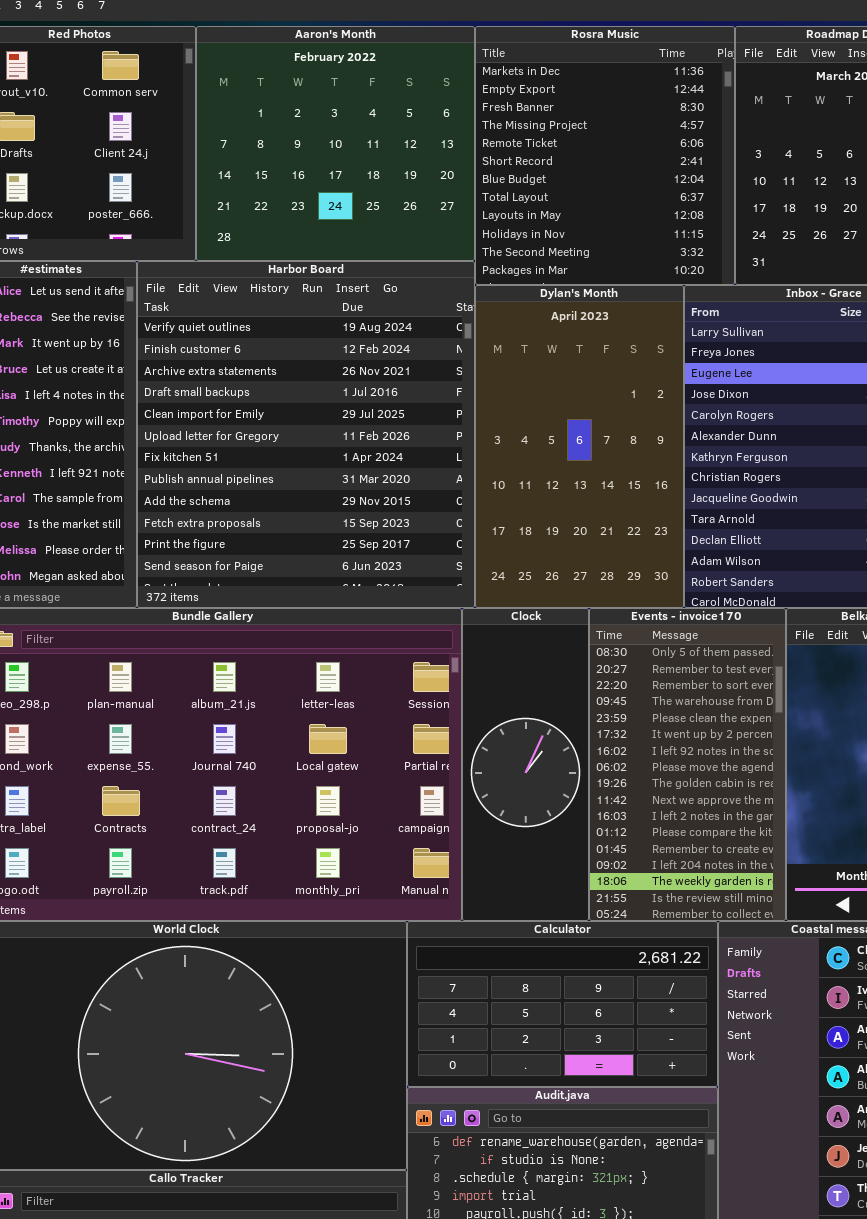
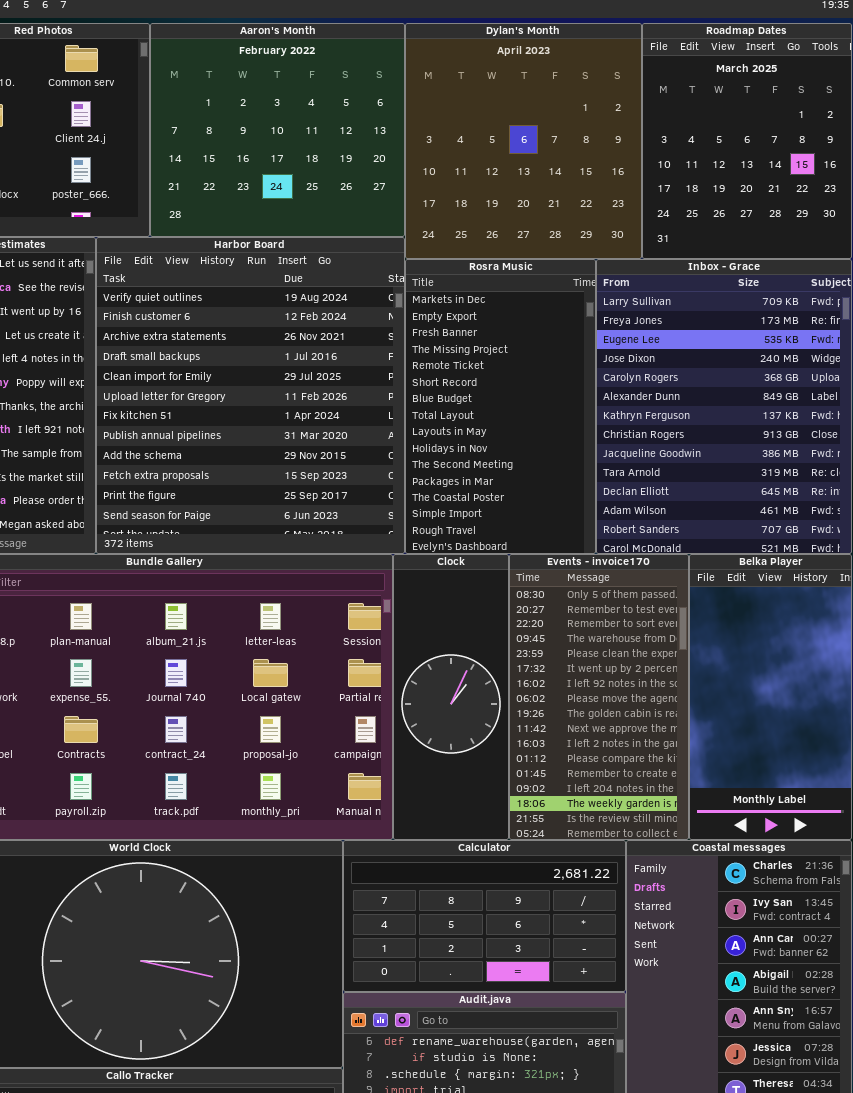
Rosra Music: [475,26,735,285] -> [405,259,596,554], moved, resized
Dylan's Month: [475,285,684,608] -> [405,23,642,259], moved, resized

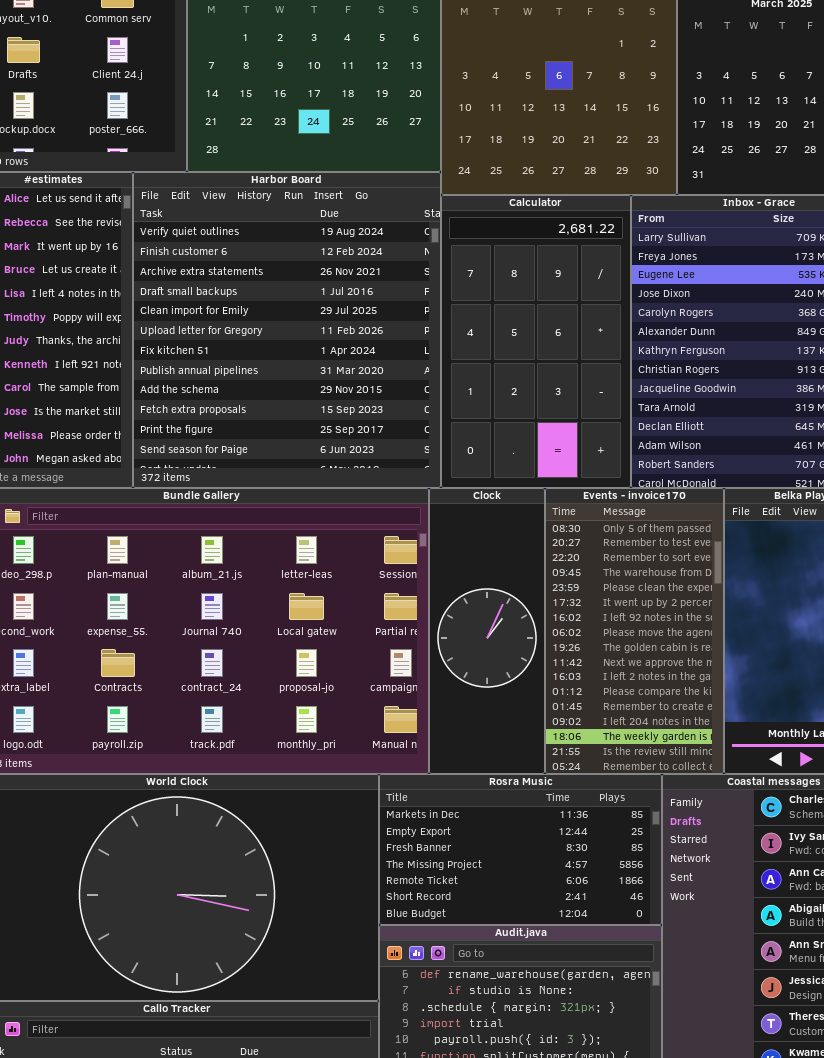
Rosra Music: [405,259,596,554] -> [379,774,662,925], moved, resized
Calculator: [343,840,626,992] -> [441,195,631,488], moved, resized

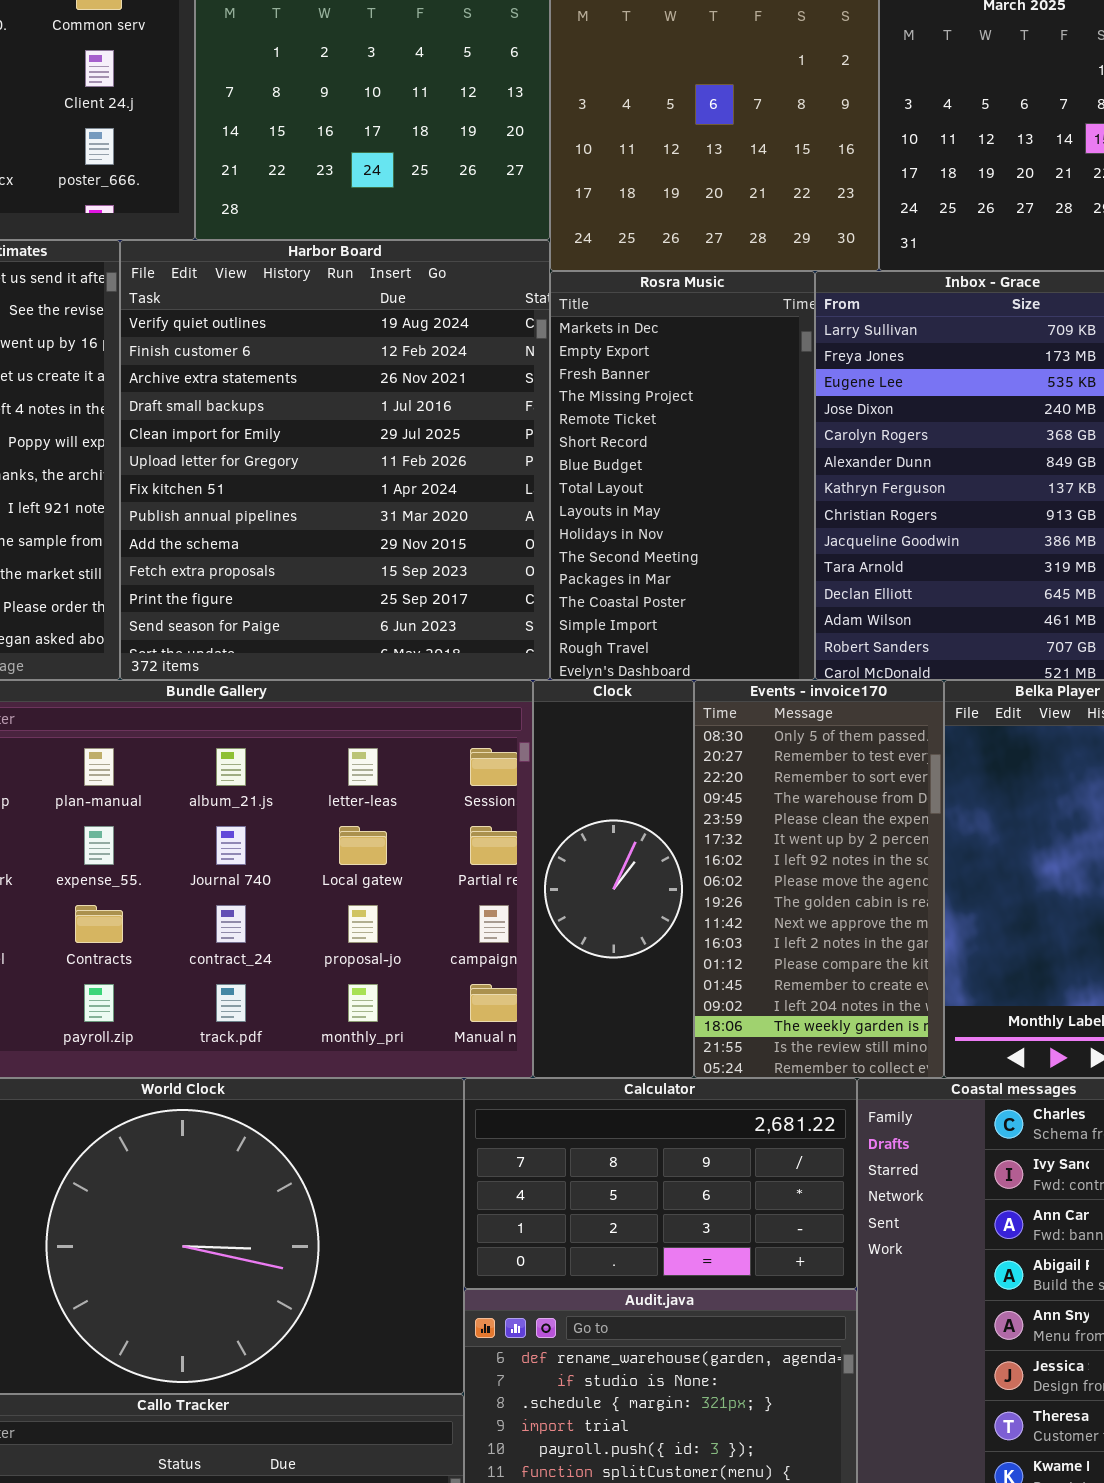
Calculator: [441,195,631,488] -> [464,1078,857,1289], moved, resized
Rosra Music: [379,774,662,925] -> [550,271,815,680], moved, resized

